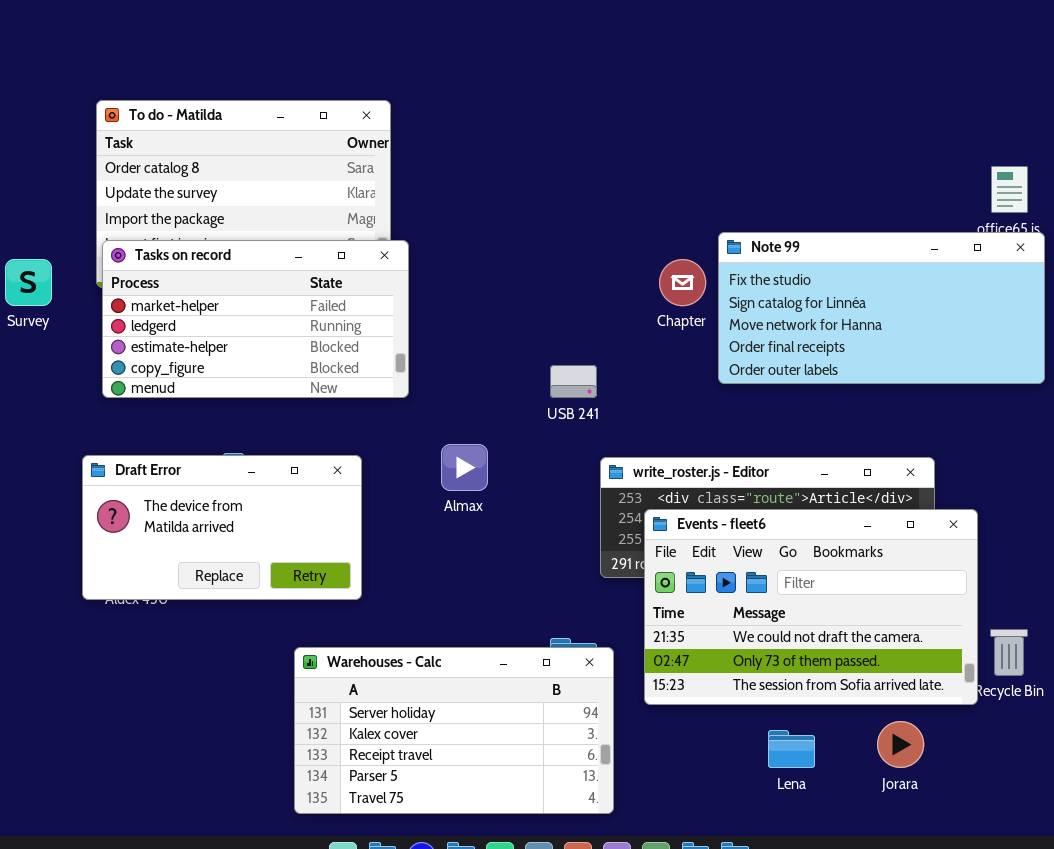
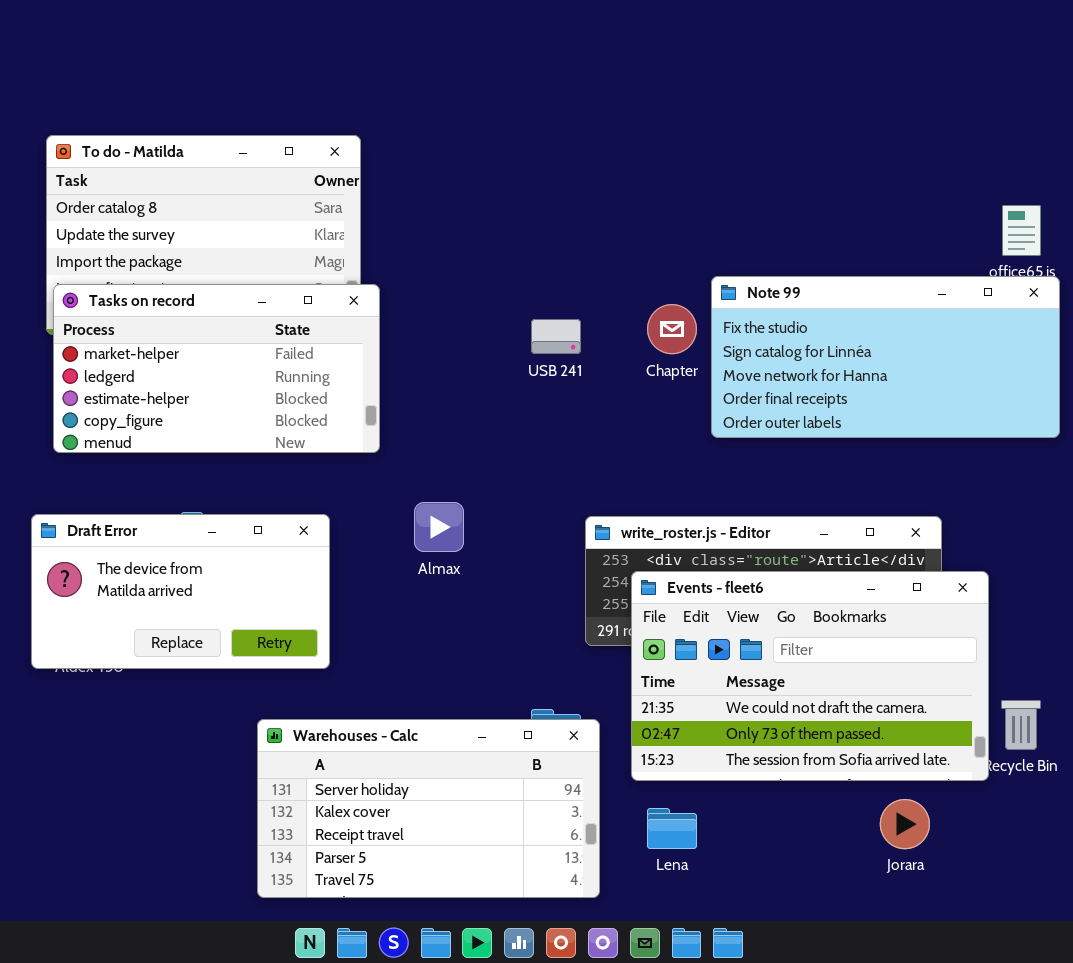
USB 241: [550,365,597,398] -> [531,319,581,354], moved
Lena: [768,730,815,768] -> [647,808,697,849], moved

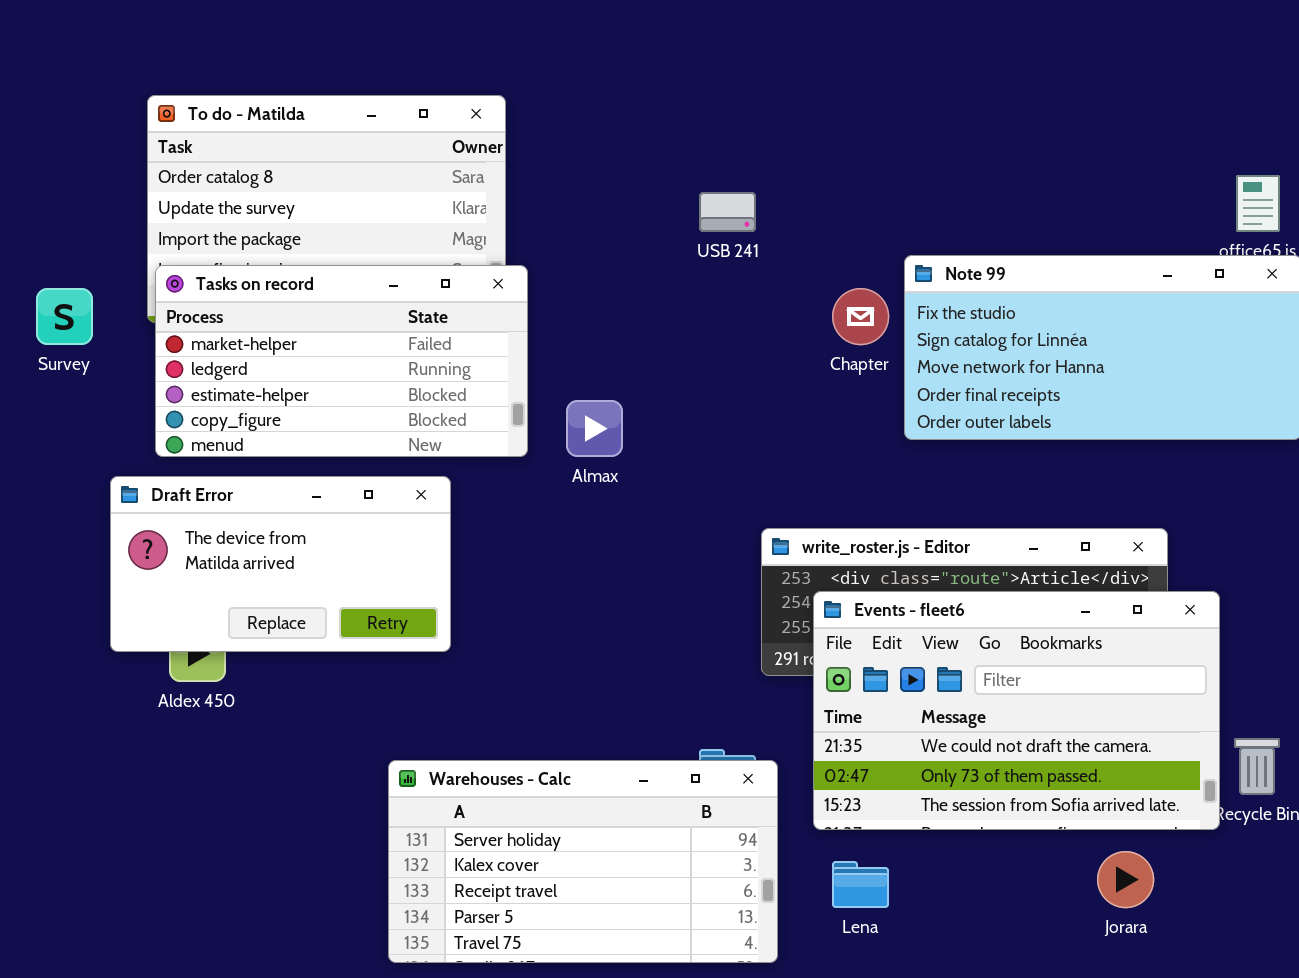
USB 241: [531,319,581,354] -> [699,192,756,232], moved
Almax: [414,502,464,552] -> [566,400,623,457], moved
Draft Error: [31,514,330,669] -> [110,476,451,652], moved

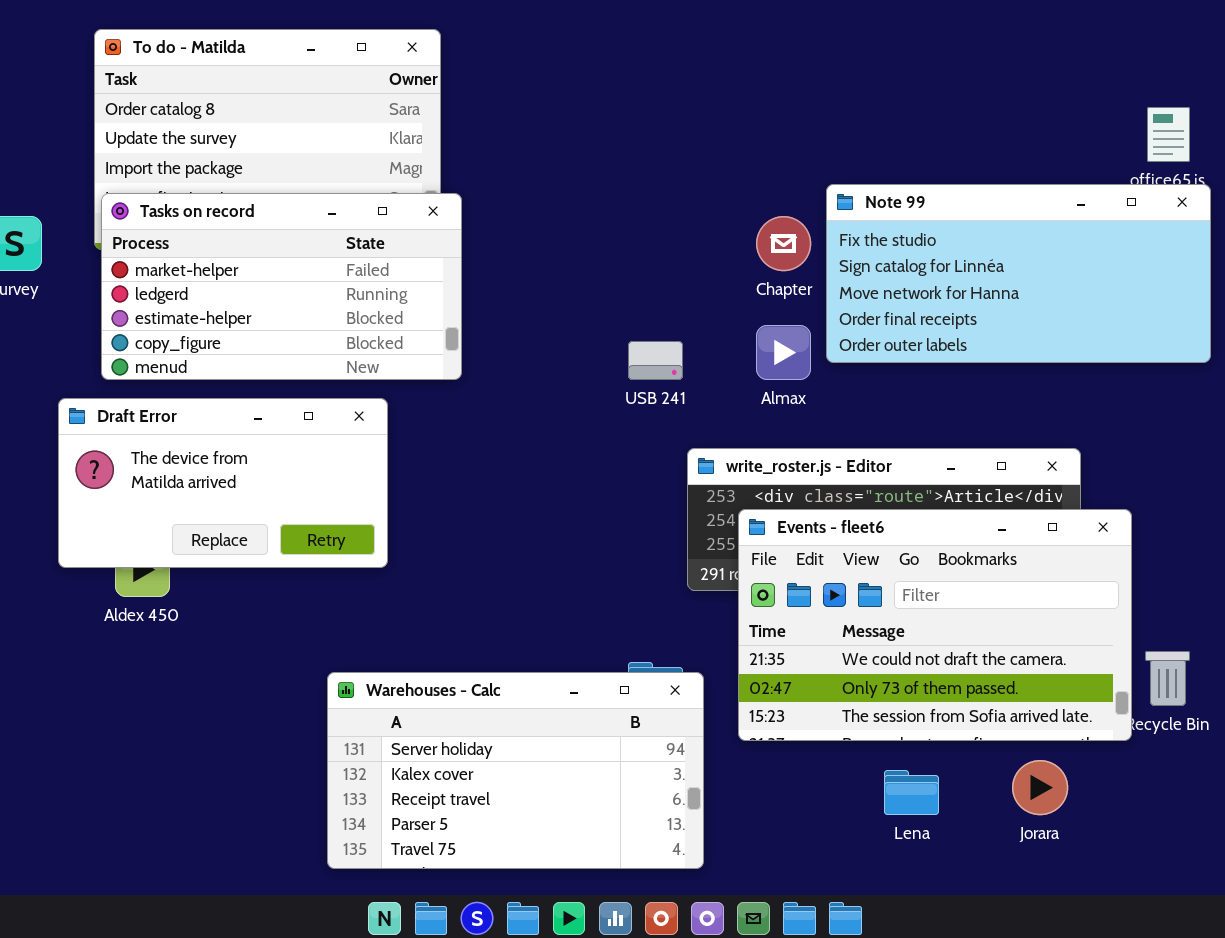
USB 241: [699,192,756,232] -> [628,341,683,380], moved
Almax: [566,400,623,457] -> [756,325,811,380], moved
Lena: [832,861,889,908] -> [884,770,939,815], moved

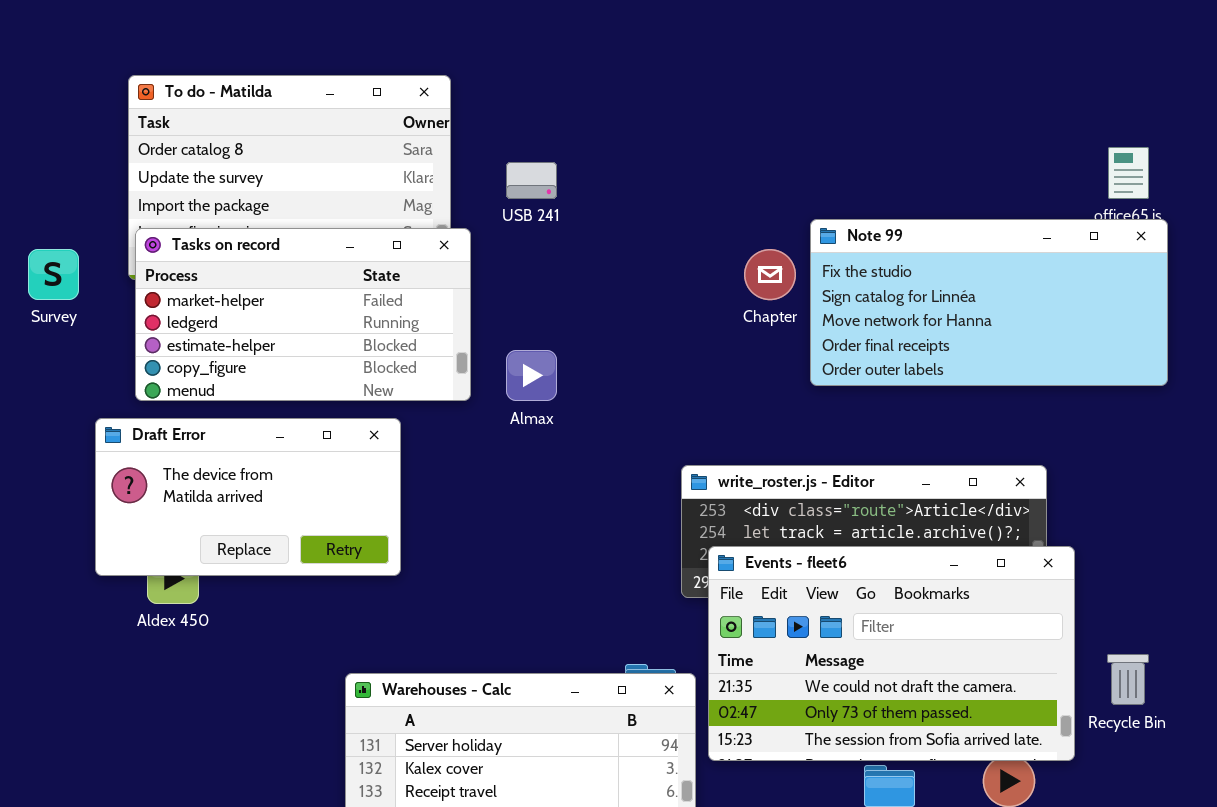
Almax: [756,325,811,380] -> [506,350,557,401], moved
USB 241: [628,341,683,380] -> [506,162,557,199], moved
Events - fleet6: [738,509,1132,741] -> [708,546,1075,761], moved

